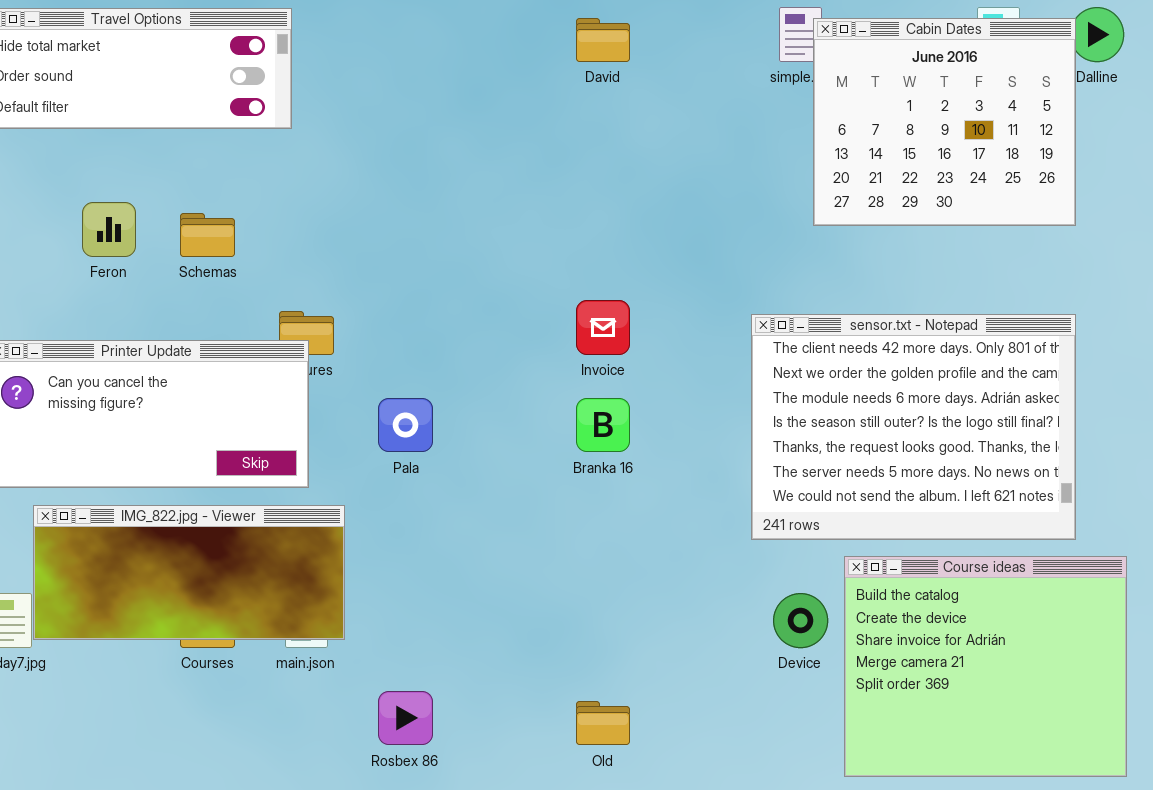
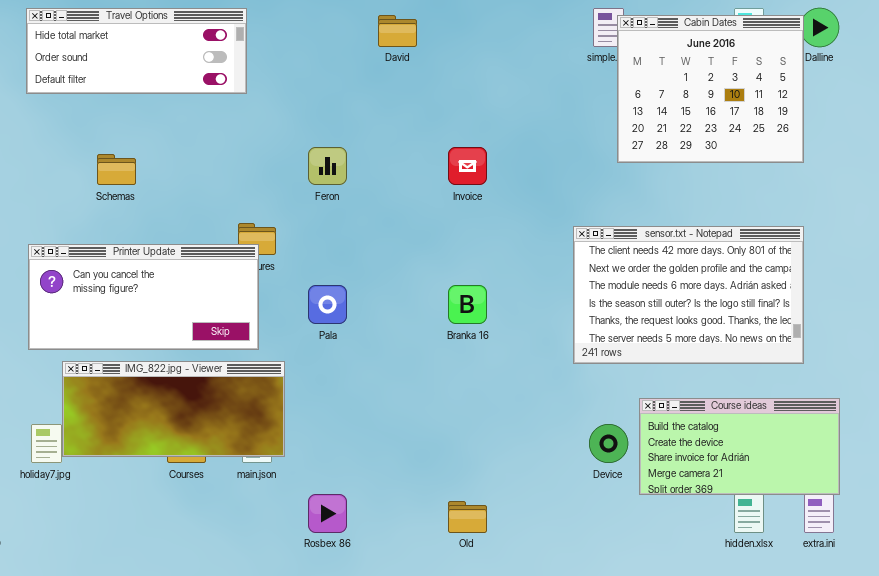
David: [576,18,630,62] -> [378,15,417,47], moved
Feron: [82,202,136,257] -> [308,147,347,185], moved
Schemas: [180,213,235,257] -> [97,154,136,185], moved
Invoice: [576,300,630,355] -> [448,147,487,185], moved
sensor.txt - Notepad: [751,314,1076,540] -> [573,226,804,364], resized
Course ideas: [844,556,1127,777] -> [639,398,840,495], resized

